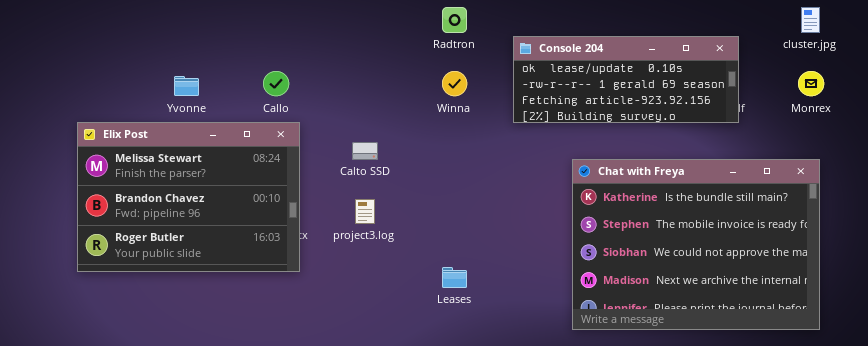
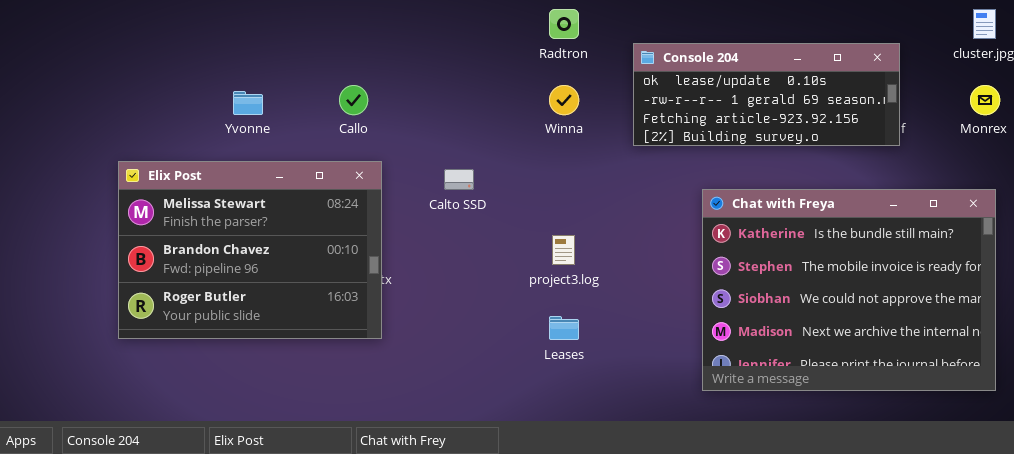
Elix Post: [77,122,300,272] -> [118,161,382,339], moved
project3.log: [355,199,375,224] -> [552,235,575,265], moved

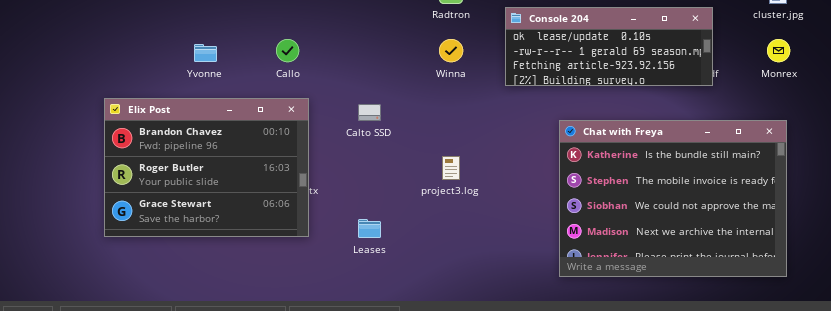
Elix Post: [118,161,382,339] -> [104,98,309,237], scrolled down 1 row
Leases: [549,316,579,340] -> [358,219,381,238], moved

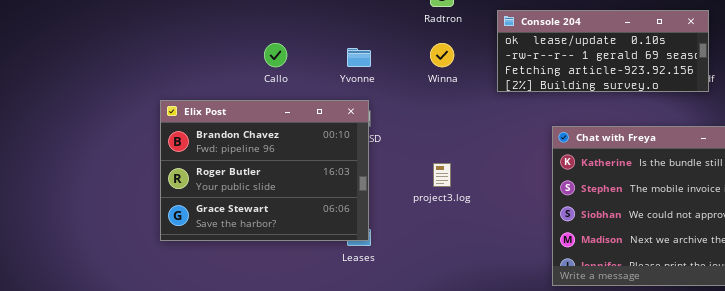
Yvonne: [194,44,217,62] -> [347,48,371,67], moved
Elix Post: [104,98,309,237] -> [160,100,369,241], moved

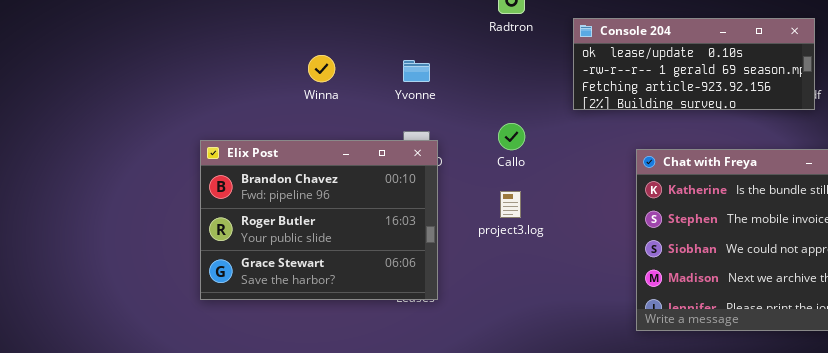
Callo: [264,43,287,67] -> [498,123,525,150], moved
Winna: [430,43,454,67] -> [308,55,335,82], moved
Elix Post: [160,100,369,241] -> [200,140,438,300], moved

